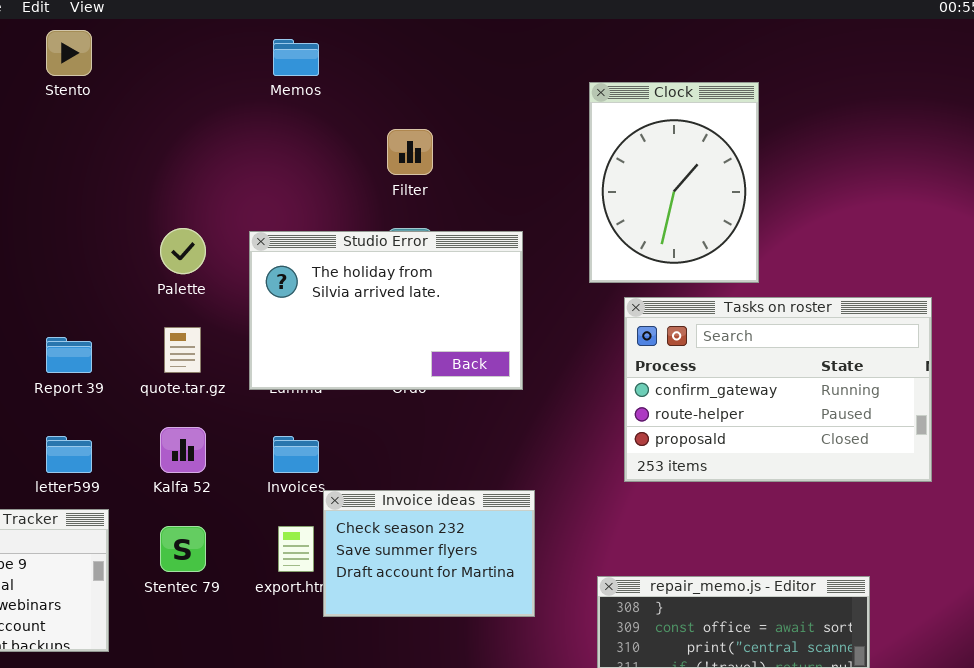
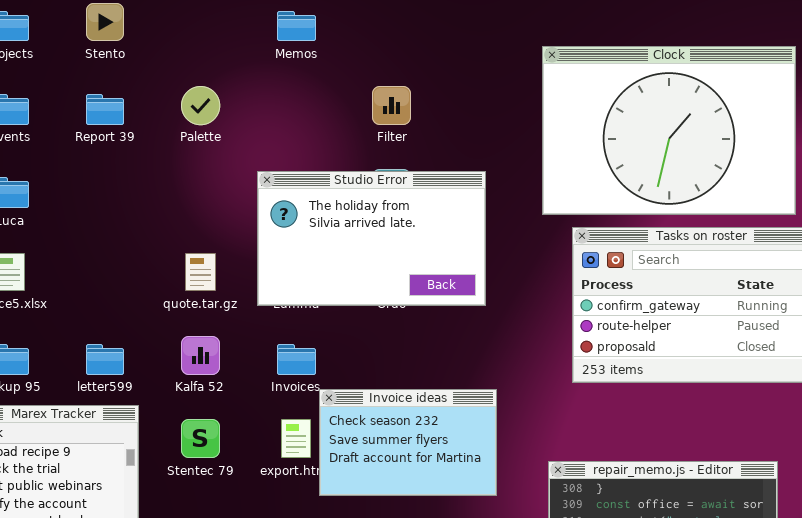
Clock: [589,82,759,283] -> [542,46,796,215], resized
Palette: [160,228,206,274] -> [181,86,220,125], moved
Report 39: [46,337,92,373] -> [86,94,124,125], moved

